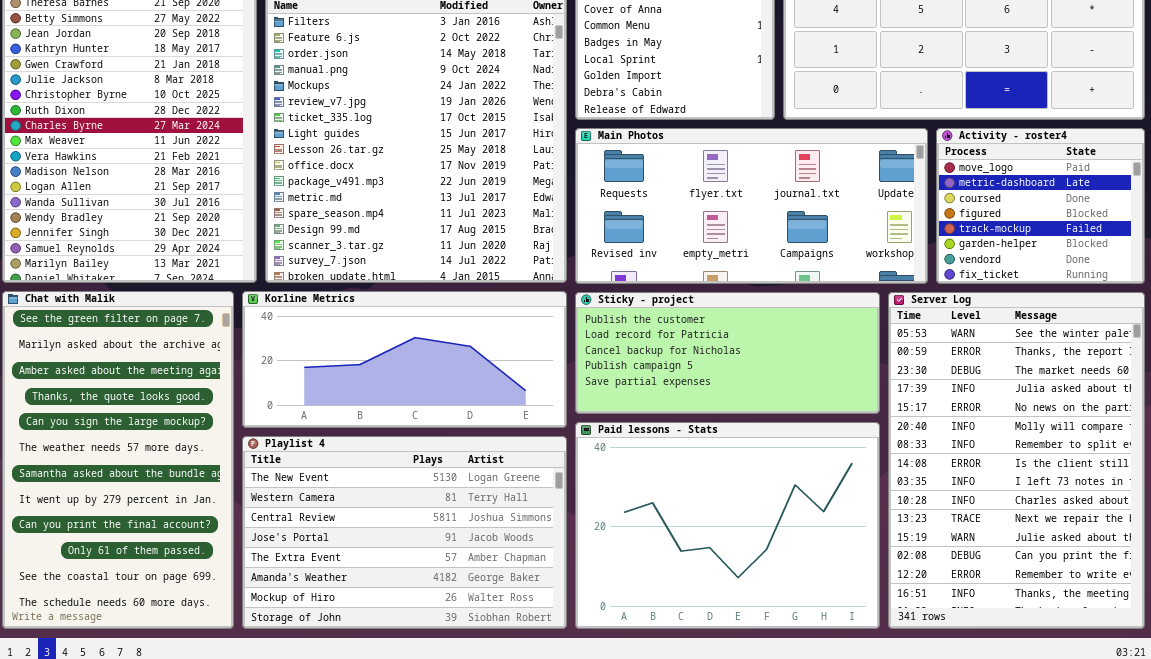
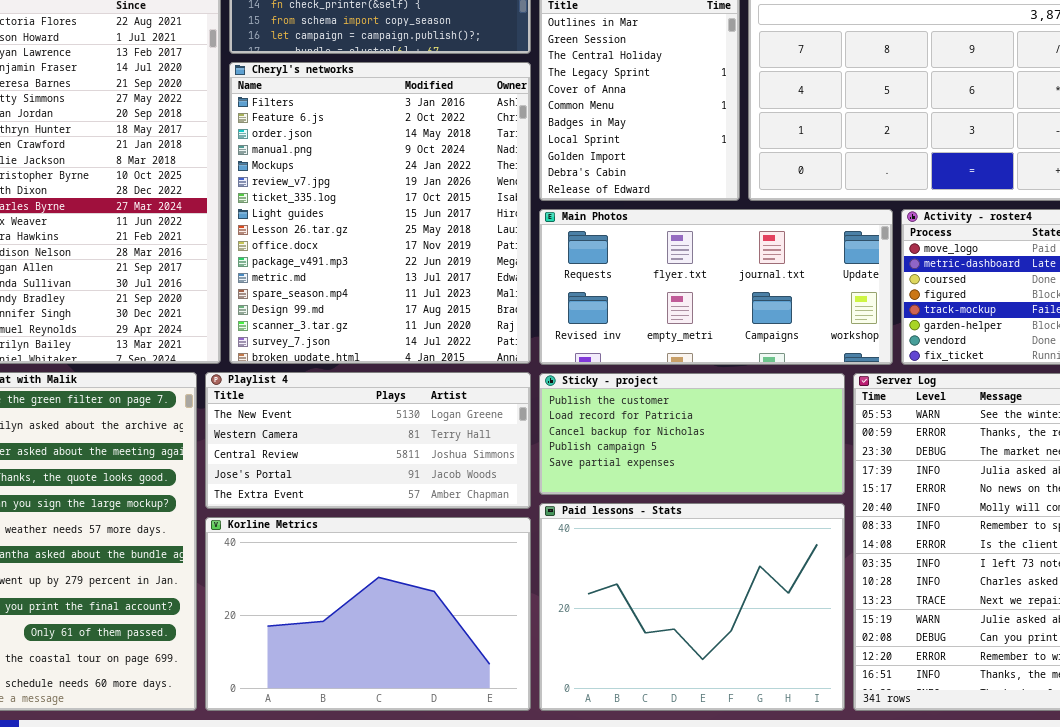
Korline Metrics: [242,291,567,428] -> [205,517,531,711], moved, resized
Playlist 4: [242,436,567,629] -> [205,372,531,509], moved, resized

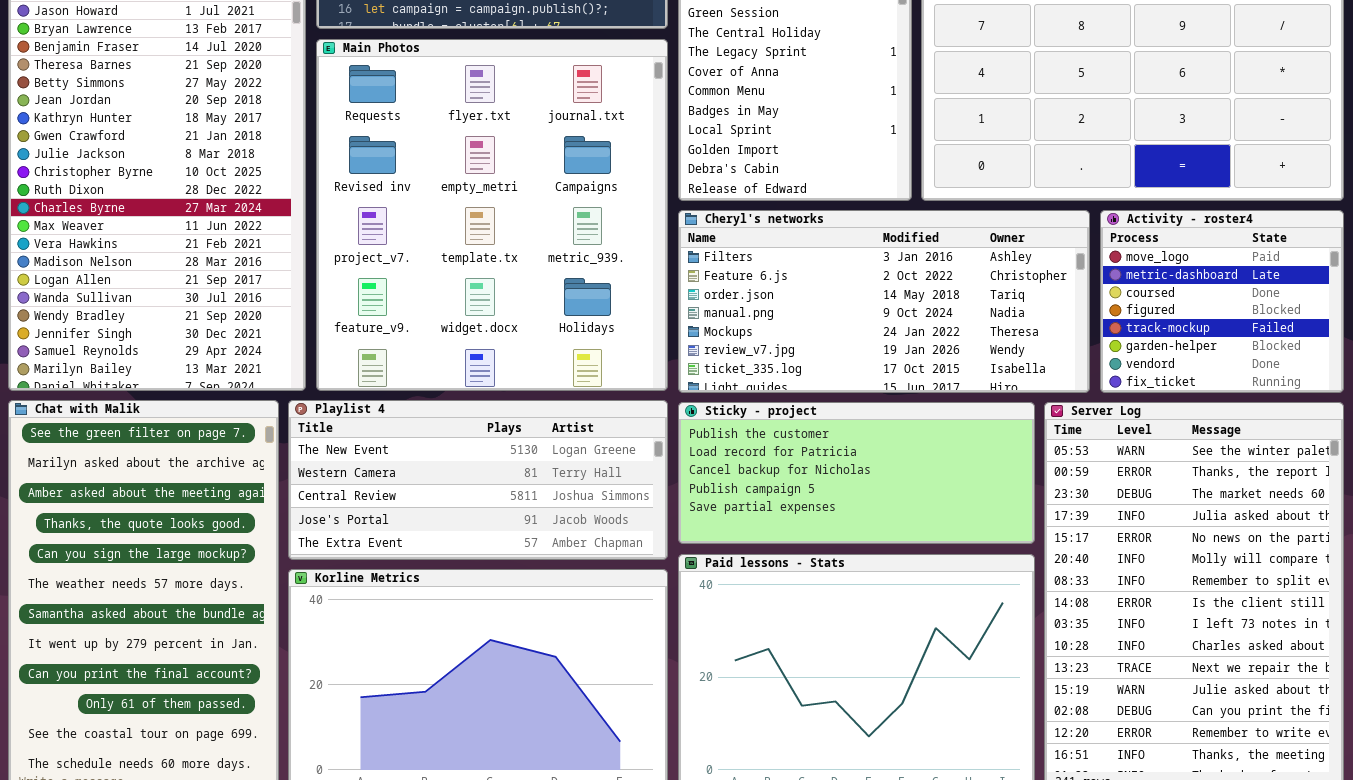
Cheryl's networks: [229,62,531,364] -> [678,210,1090,393], moved, resized
Main Photos: [539,209,893,365] -> [316,39,668,391], moved, resized

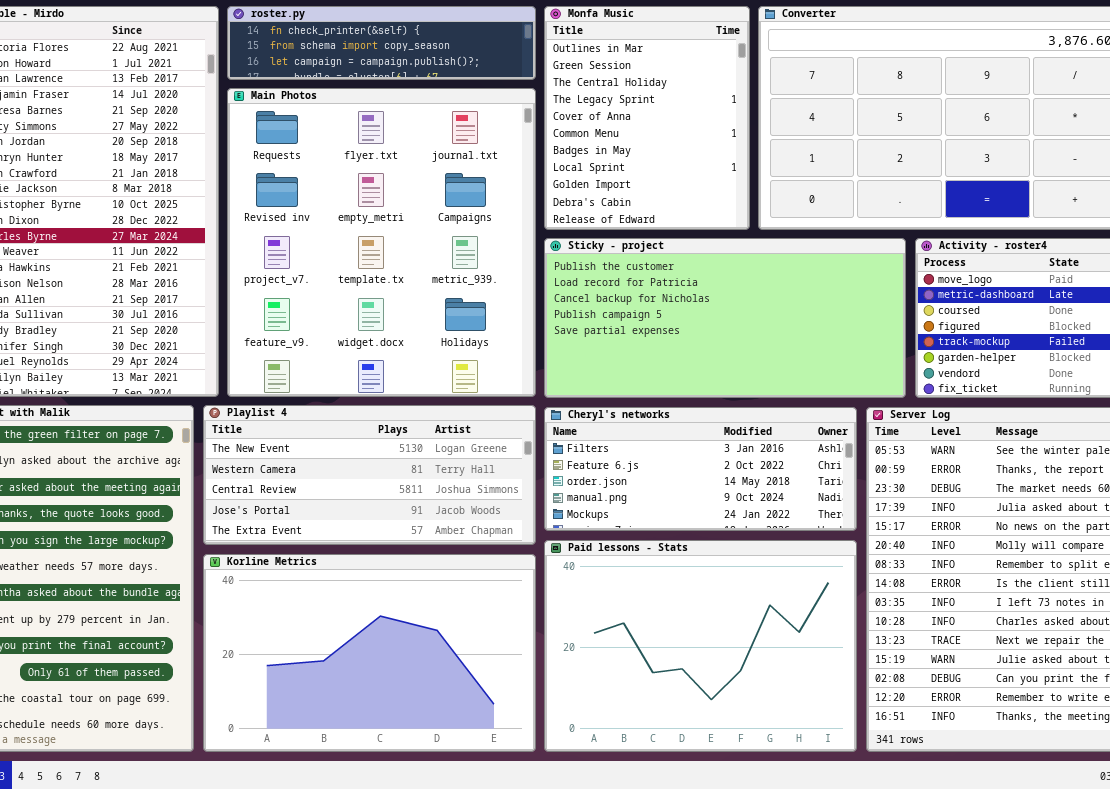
Cheryl's networks: [678,210,1090,393] -> [544,407,857,531], moved, resized
Sticky - project: [678,402,1035,544] -> [544,238,906,398], moved, resized

